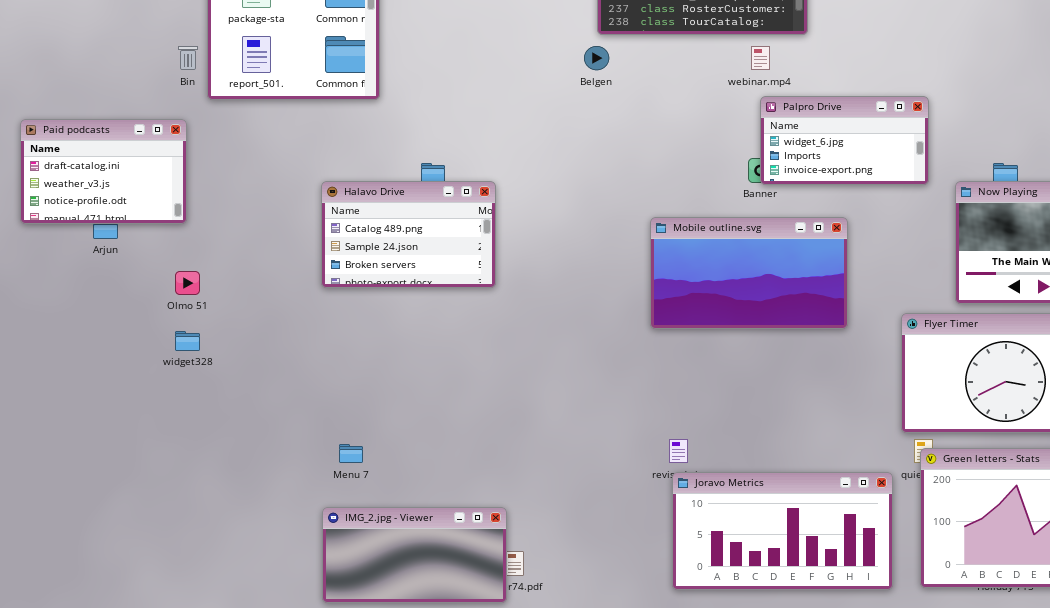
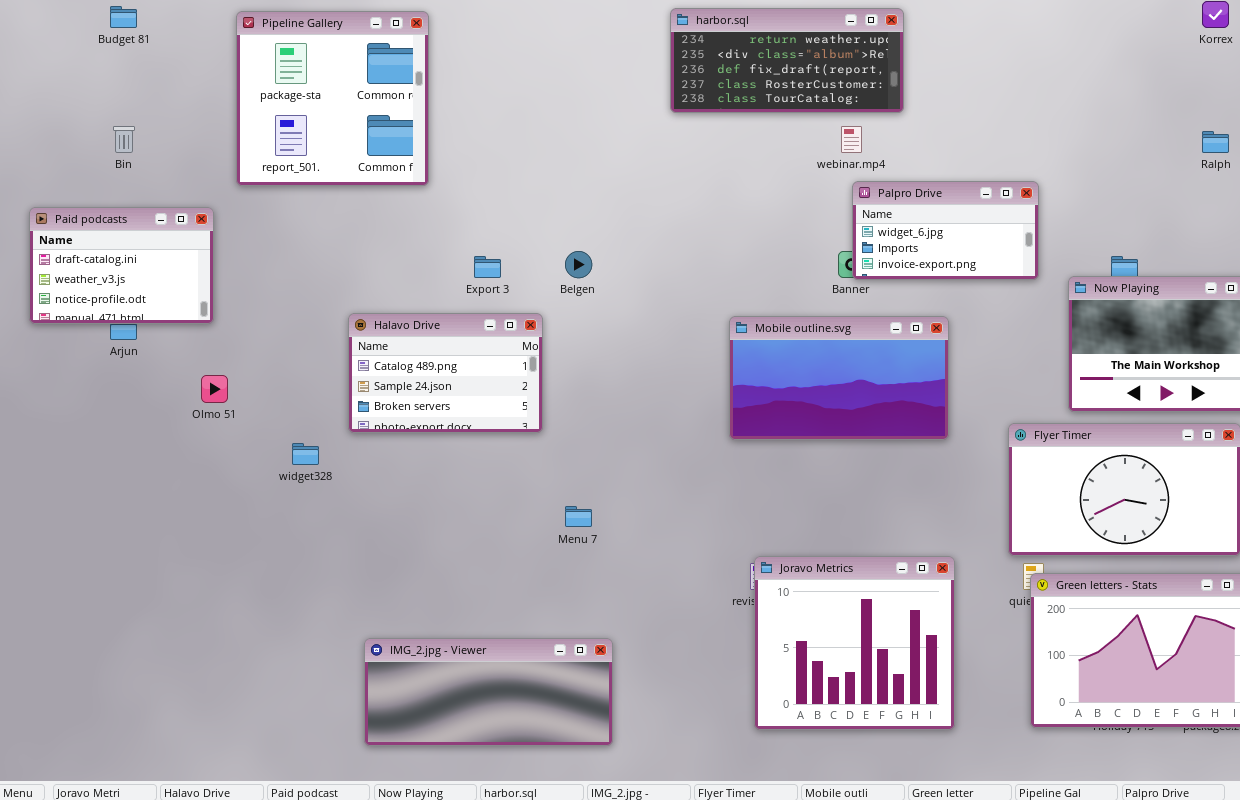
Bin: [178,46,198,70] -> [113,126,135,153], moved
Belgen: [584,46,609,70] -> [565,251,592,278], moved
Halavo Drive: [321,181,496,288] -> [348,313,543,433], moved
widget328: [175,331,200,351] -> [292,443,319,465], moved
Menu 7: [339,444,363,463] -> [565,506,592,527], moved
Joravo Metrics: [672,472,893,590] -> [754,556,955,730], resized
IMG_2.jpg - Viewer: [322,507,507,603] -> [364,638,613,746], resized

